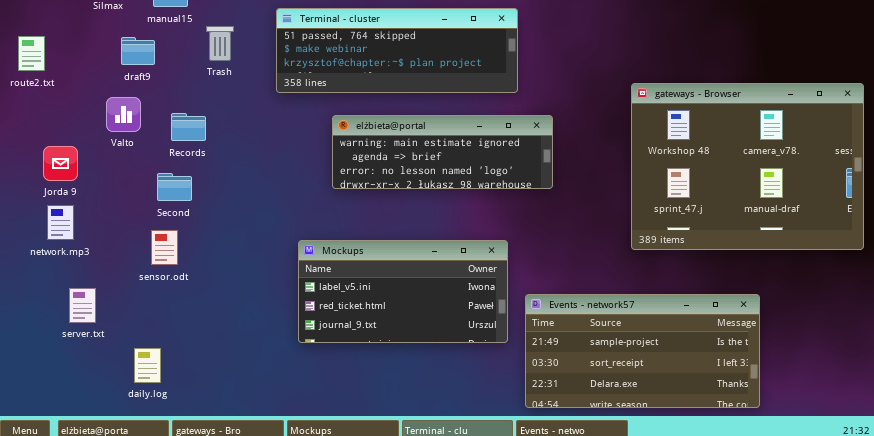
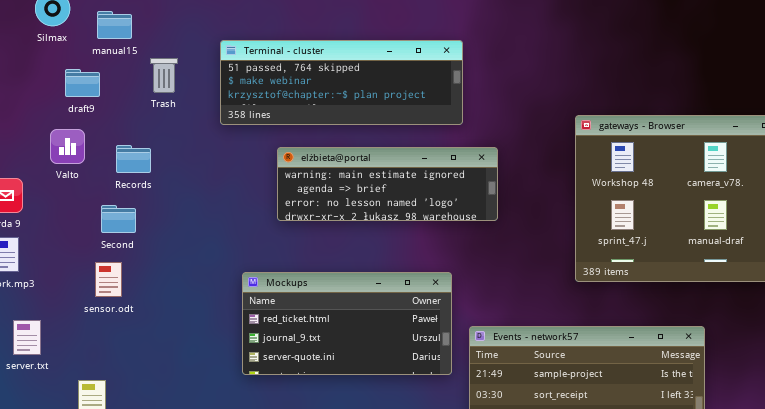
Mockups: [298,240,508,343] -> [242,272,452,375], scrolled down 1 row

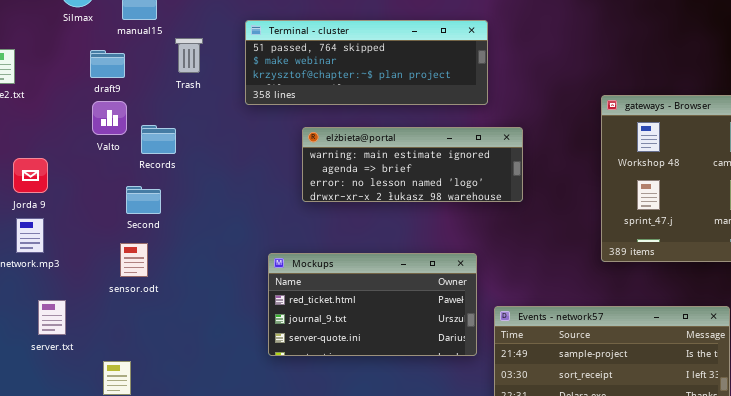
Valto: [50,129,85,164] -> [92,101,127,135], moved

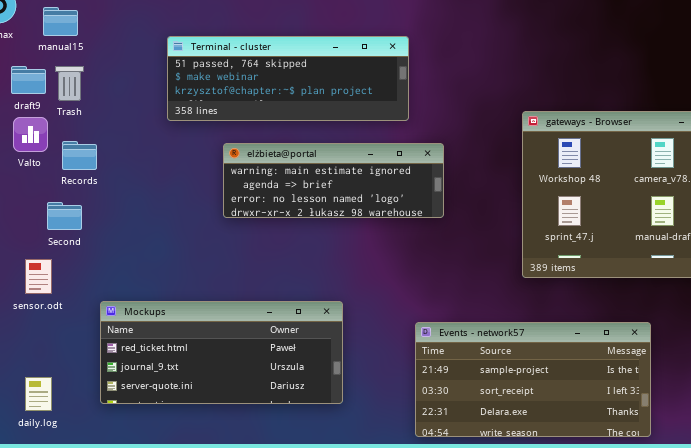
Trash: [175,38,203,73] -> [55,66,84,101], moved
sensor.odt: [120,243,148,277] -> [25,259,52,294], moved
Mockups: [268,253,477,356] -> [100,301,343,404], moved, resized

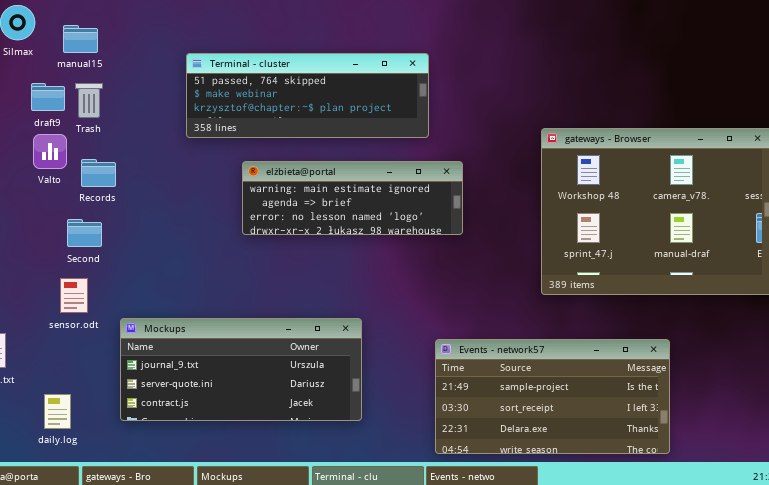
sensor.odt: [25,259,52,294] -> [60,278,88,313], moved
Mockups: [100,301,343,404] -> [120,318,362,421], scrolled down 1 row

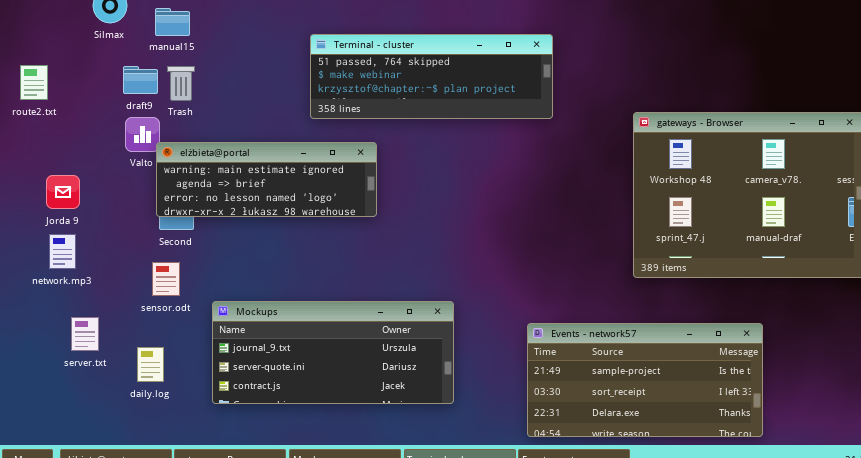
Terminal - cluster: [186,53,429,138] -> [310,34,553,119], moved
elżbieta@portal: [242,161,463,235] -> [156,142,377,217], moved
daily.log: [44,394,71,429] -> [137,347,164,382], moved

